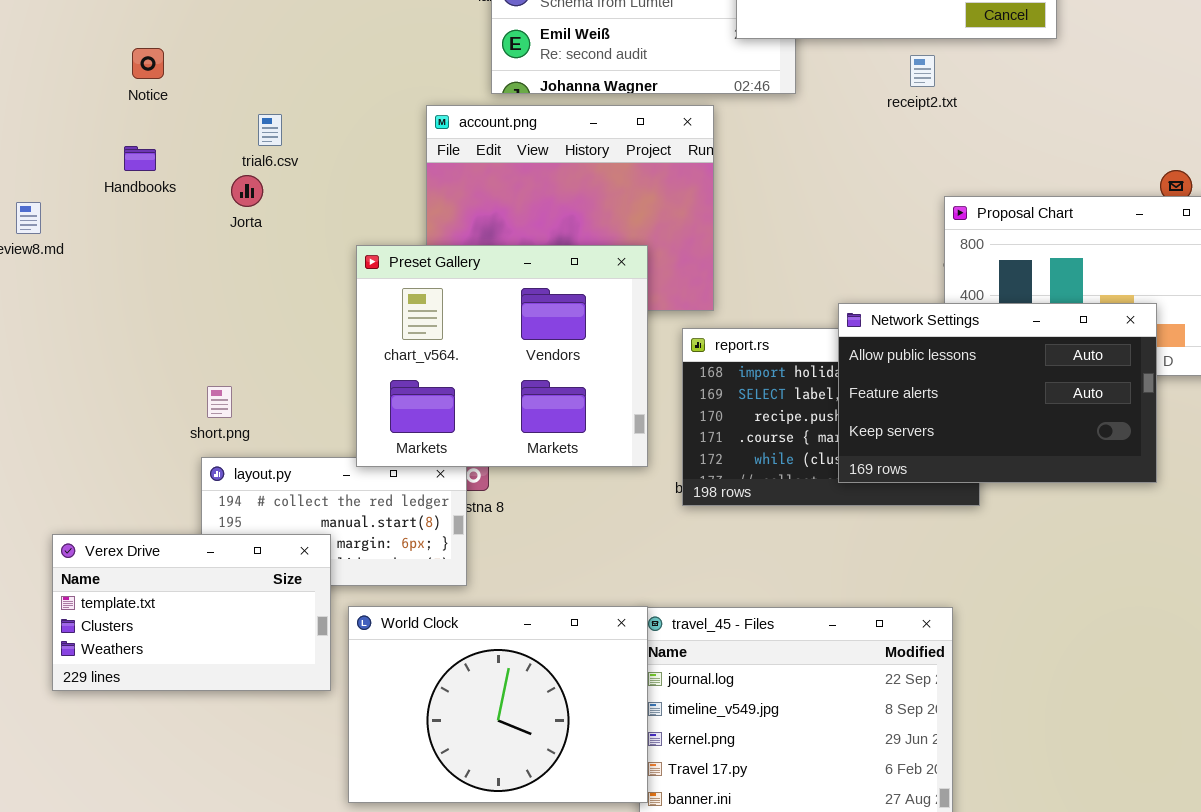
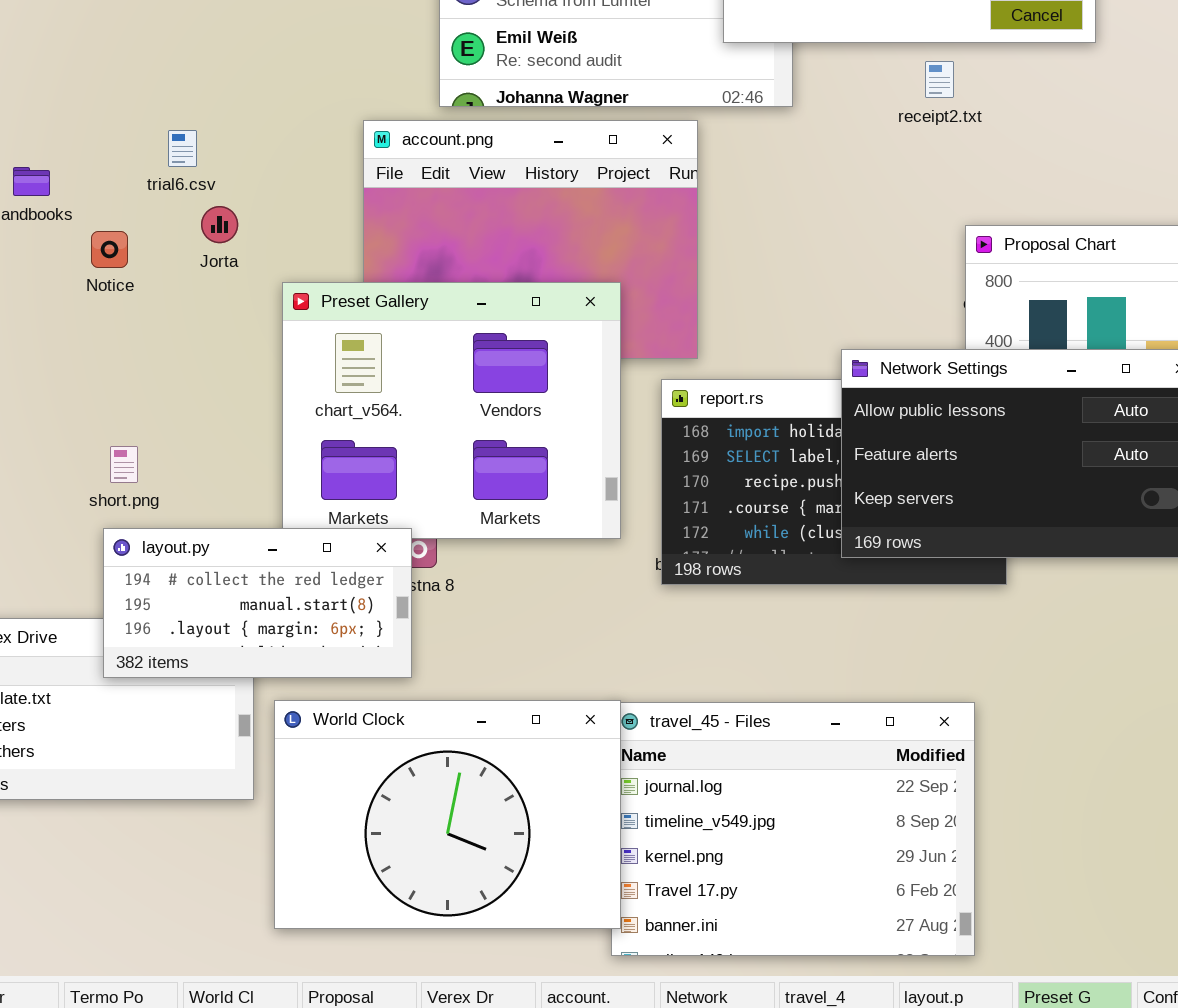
Notice: [132,48,164,79] -> [91,231,128,268], moved
Jorta: [231,175,263,207] -> [201,206,238,243], moved
layout.py: [201,457,467,586] -> [103,528,412,678], raised

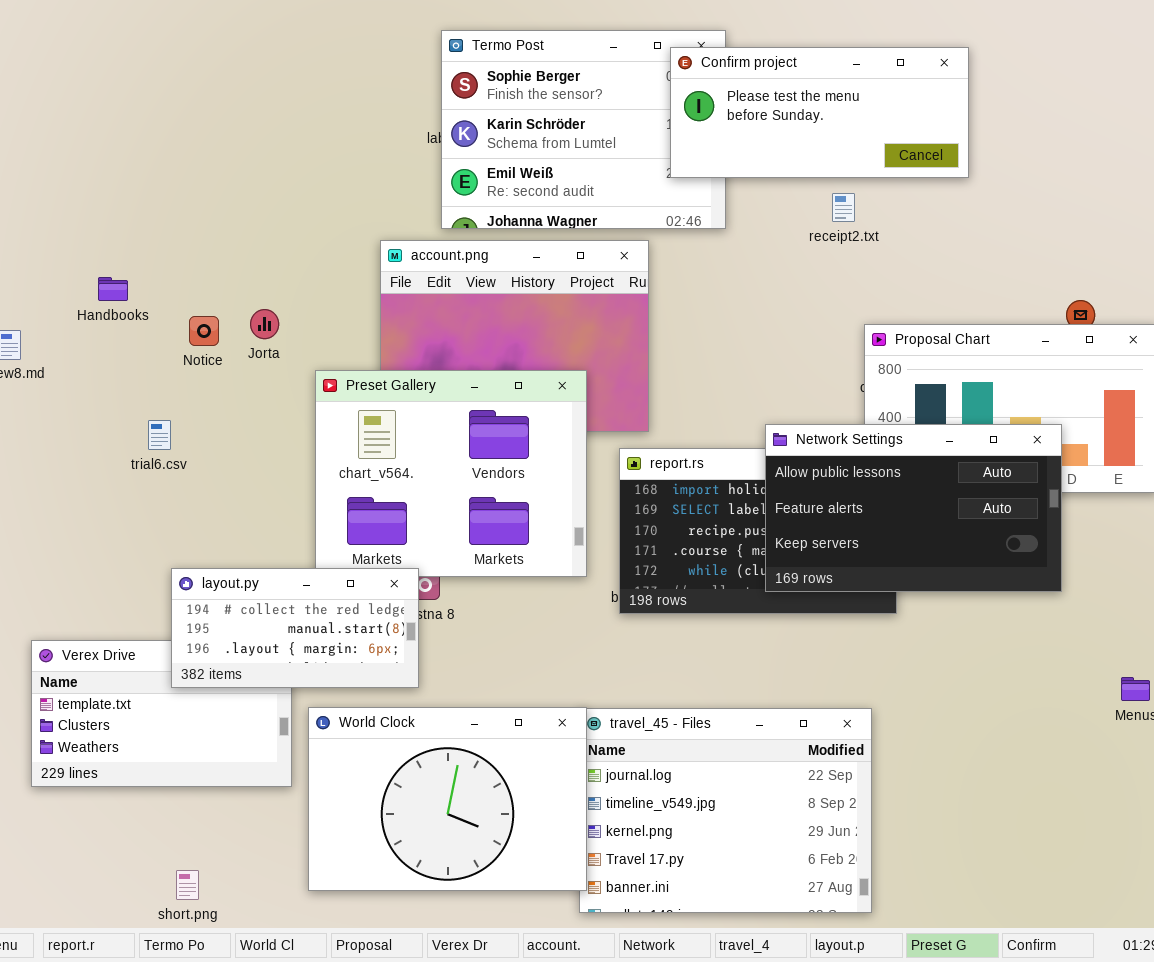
trial6.csv: [168,130,197,167] -> [148,420,171,450], moved
Notice: [91,231,128,268] -> [189,316,219,346], moved
short.png: [110,446,138,483] -> [176,870,199,900], moved

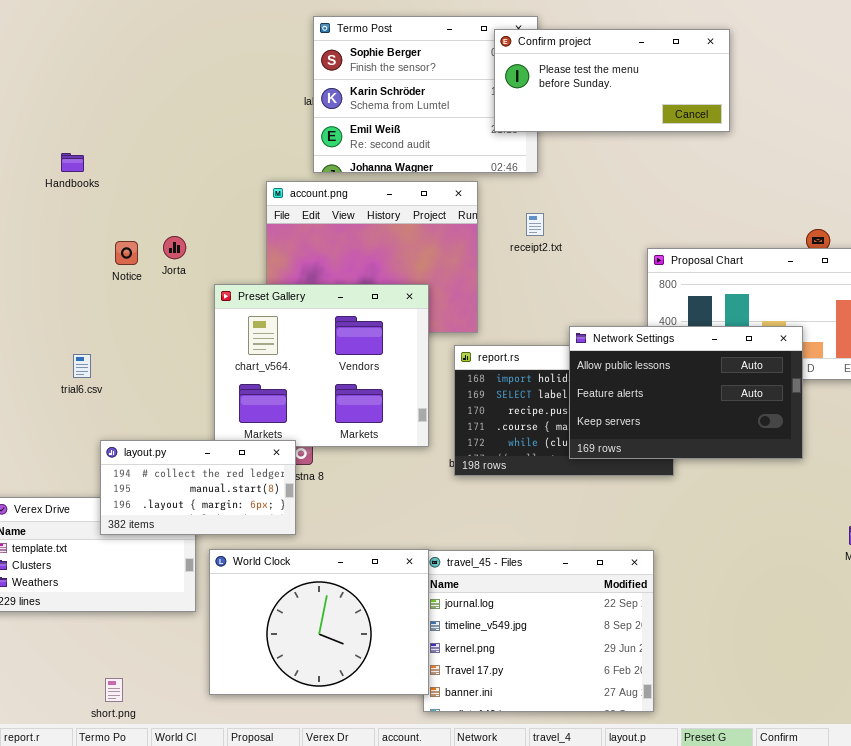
receipt2.txt: [832,193,855,222] -> [526,213,544,236], moved
Handbooks: [98,277,128,301] -> [61,153,84,172], moved
trial6.csv: [148,420,171,450] -> [73,354,91,378], moved

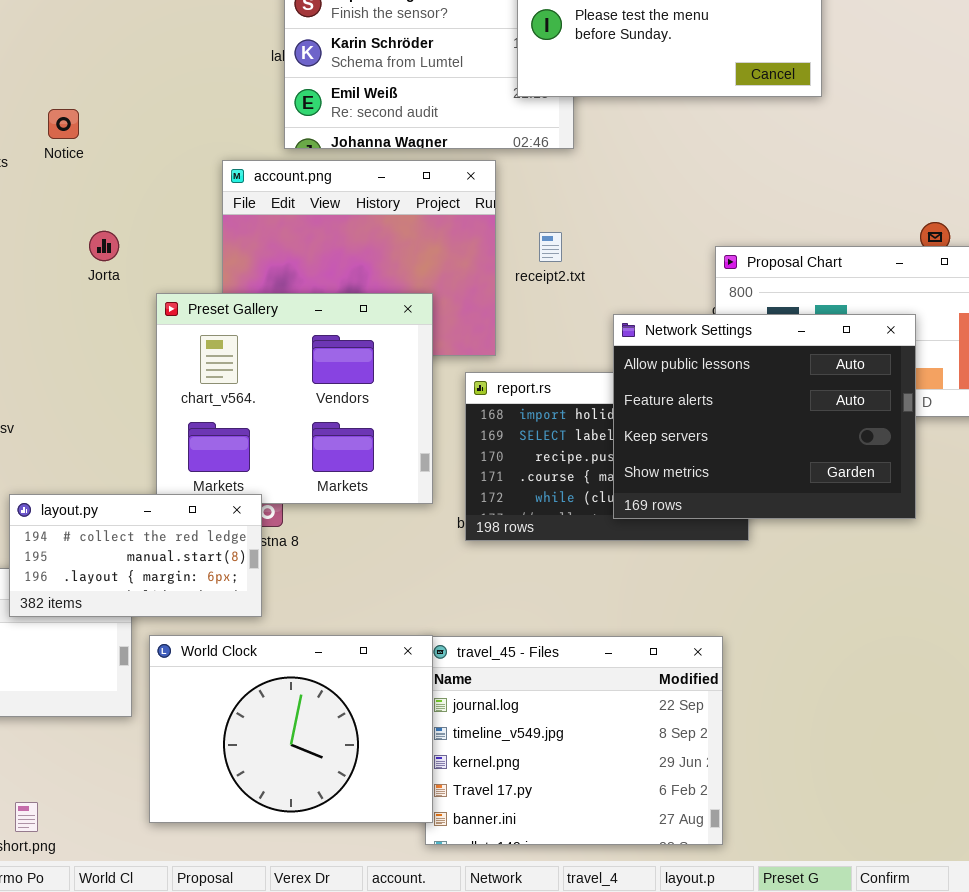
receipt2.txt: [526,213,544,236] -> [539,232,562,262], moved
Notice: [115,241,138,265] -> [48,109,79,139], moved
Network Settings: [569,326,803,459] -> [613,314,916,519], resized

